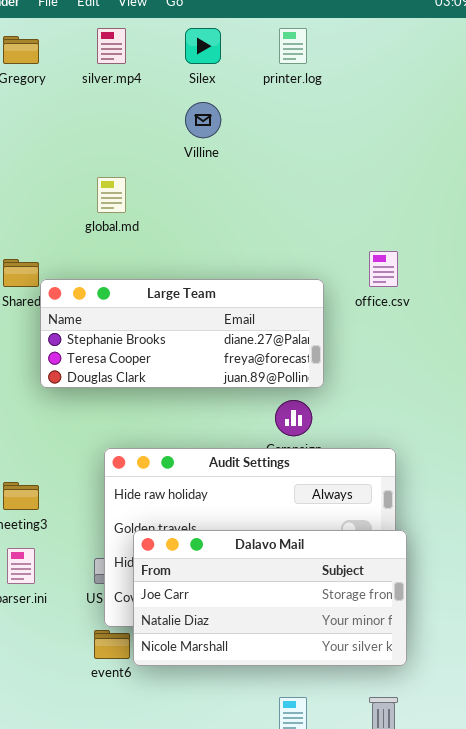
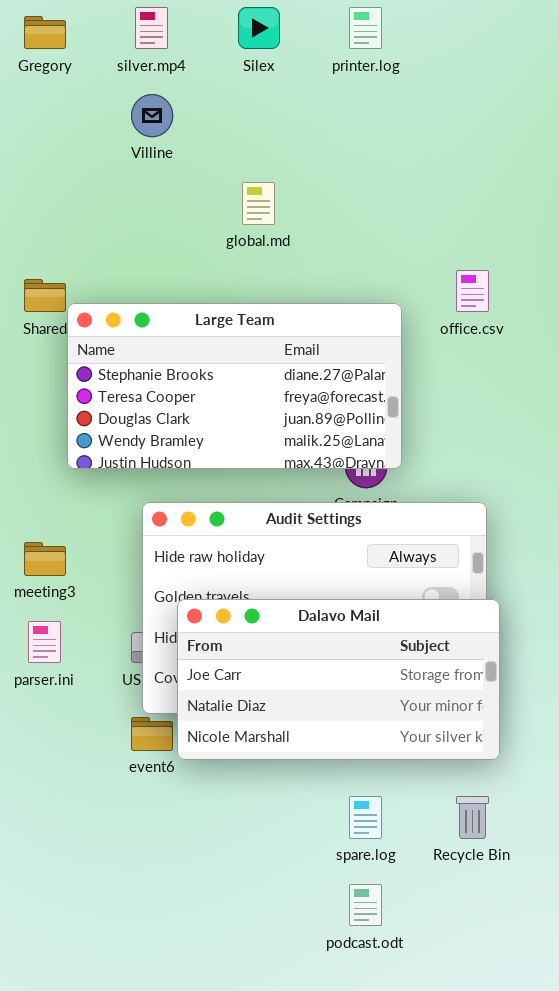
Villine: [185,102,221,138] -> [131,94,173,137], moved
global.md: [97,177,126,213] -> [242,182,275,225], moved
Large Team: [40,279,324,388] -> [67,303,402,469], resized

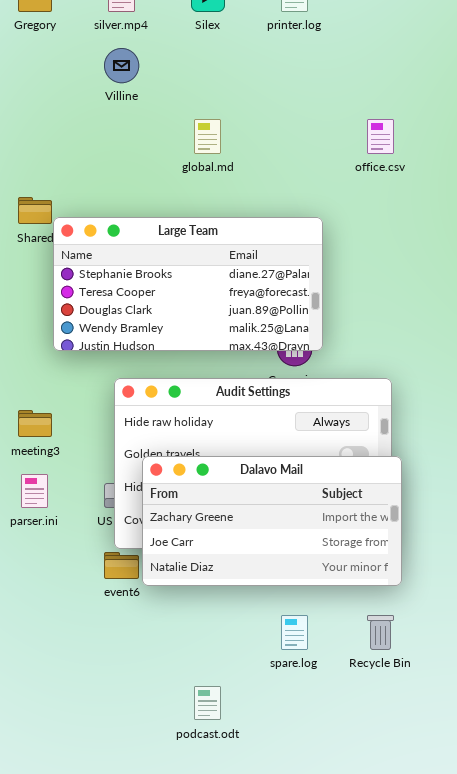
office.csv: [456,270,489,312] -> [367,119,394,154], moved
Dalavo Mail: [177,599,500,760] -> [142,456,402,586], scrolled up 1 row
podcast.odt: [349,884,382,926] -> [194,686,221,720], moved

